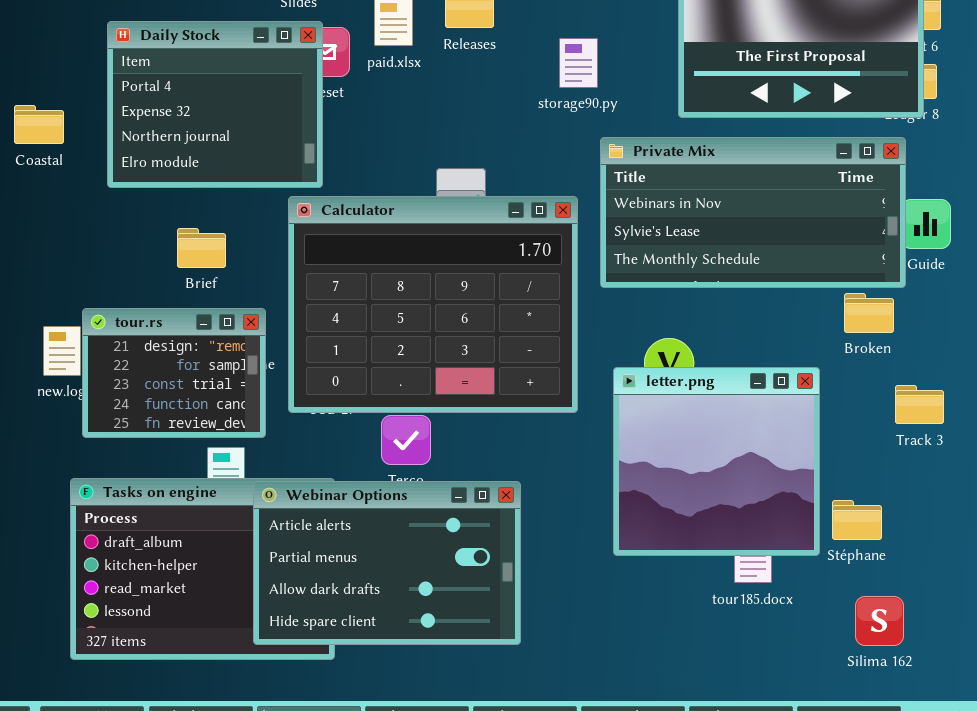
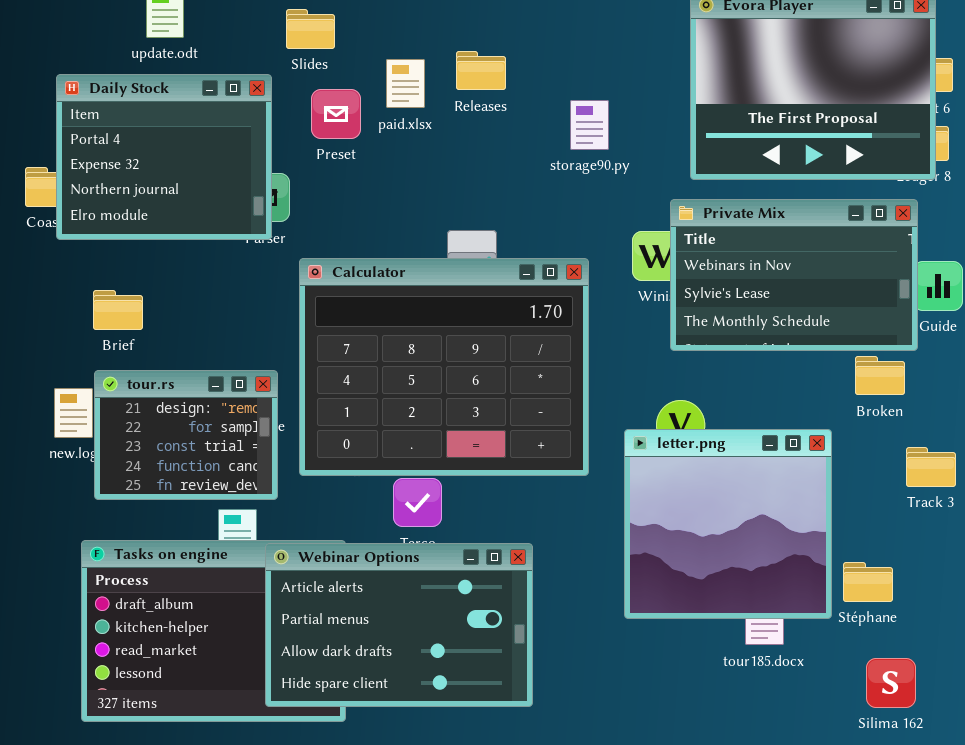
Daily Stock: [107,21,323,188] -> [56,74,272,240], moved
Private Mix: [600,137,906,288] -> [670,199,918,351], resized
Brief: [177,228,226,268] -> [93,290,143,330], moved

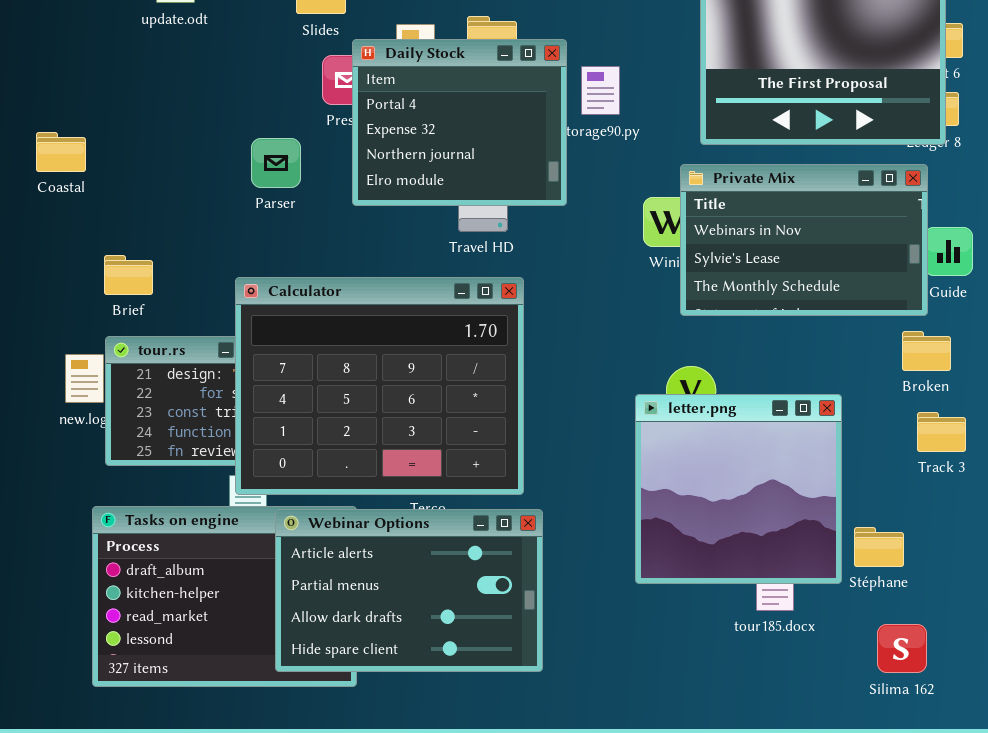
Daily Stock: [56,74,272,240] -> [352,39,567,206], moved
Calculator: [299,258,589,476] -> [235,277,524,495], moved
Broken: [855,356,905,395] -> [902,331,951,371], moved

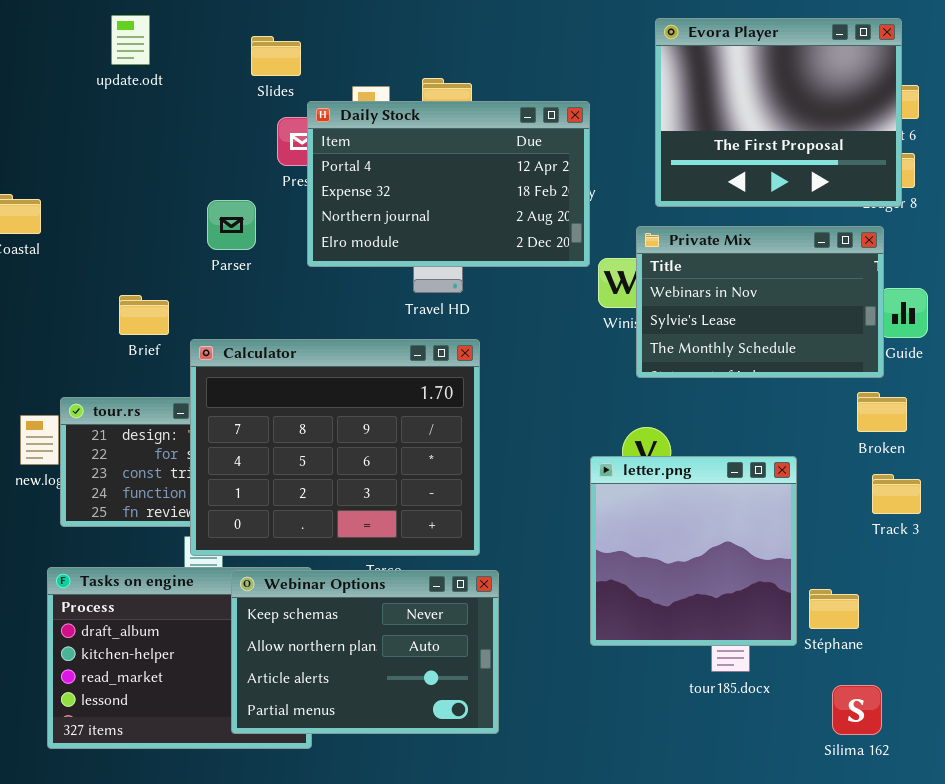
Daily Stock: [352,39,567,206] -> [307,101,590,267], resized
Brief: [104,255,153,295] -> [119,295,169,335], moved
Webinar Options: [275,509,543,672] -> [231,570,499,734], scrolled up 2 rows

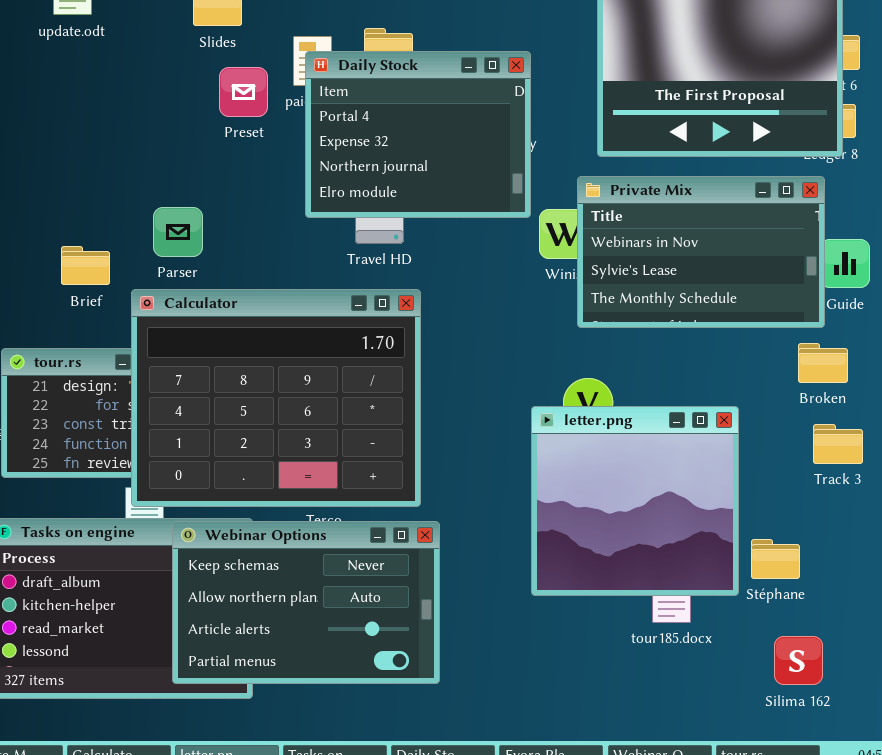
Daily Stock: [307,101,590,267] -> [305,51,531,218], resized
Parser: [207,200,256,250] -> [153,207,203,257], moved

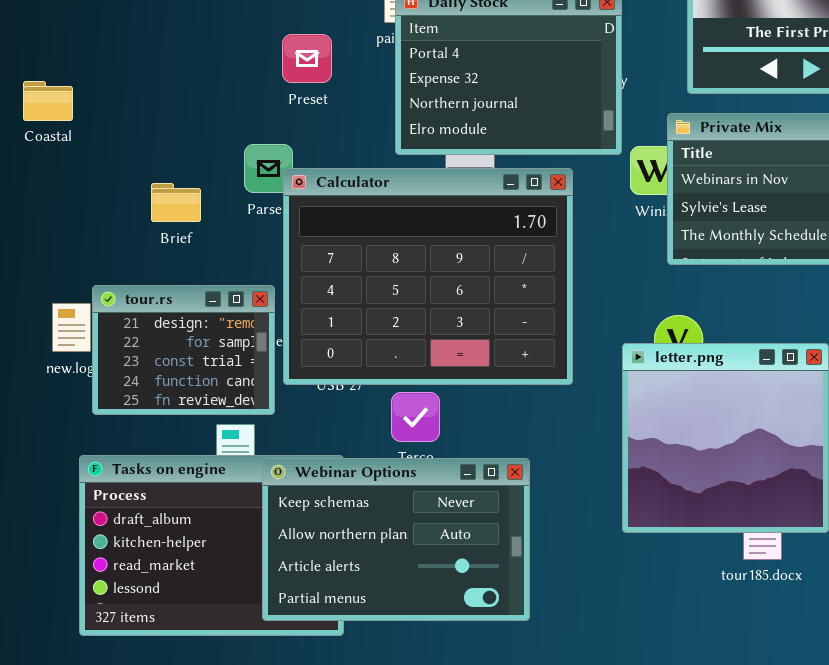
Preset: [219,67,268,117] -> [282,34,332,83], moved
Calculator: [131,289,421,507] -> [283,168,573,385], moved

